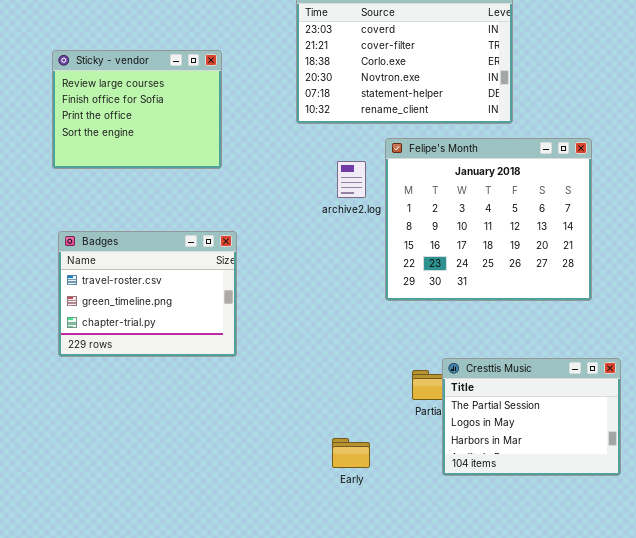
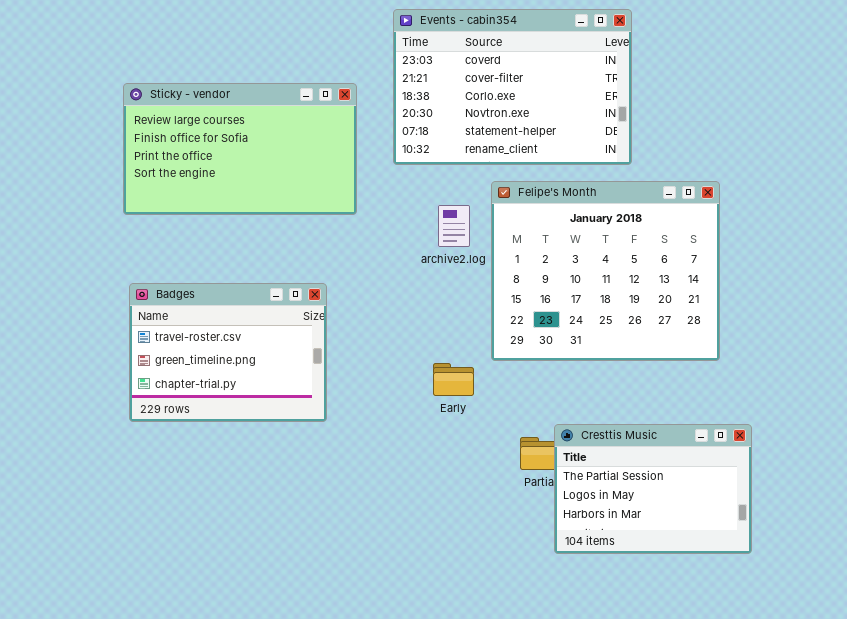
Sticky - vendor: [52,50,222,169] -> [123,83,357,215], resized
Early: [332,438,370,468] -> [433,363,474,396], moved

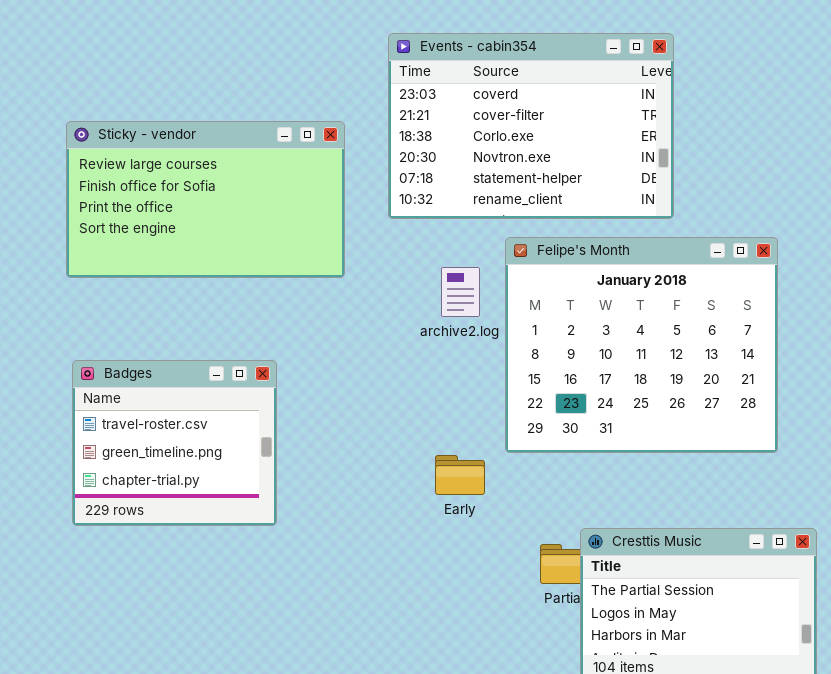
Badges: [129,283,327,422] -> [72,360,277,526], resized

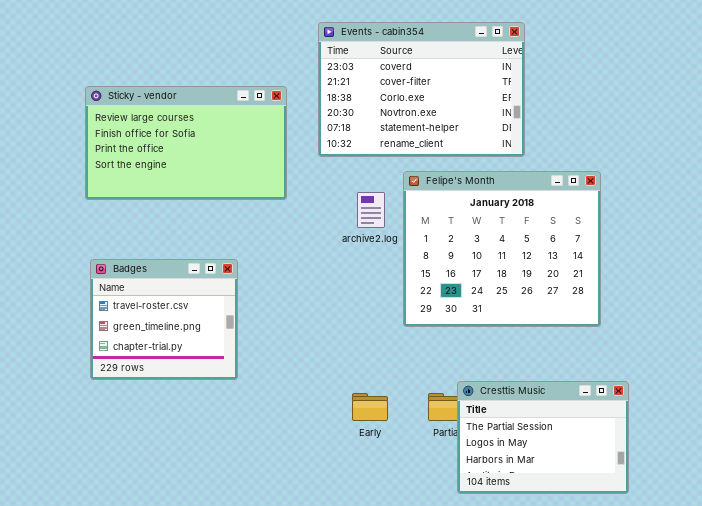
Early: [435,455,485,495] -> [352,393,388,421], moved

